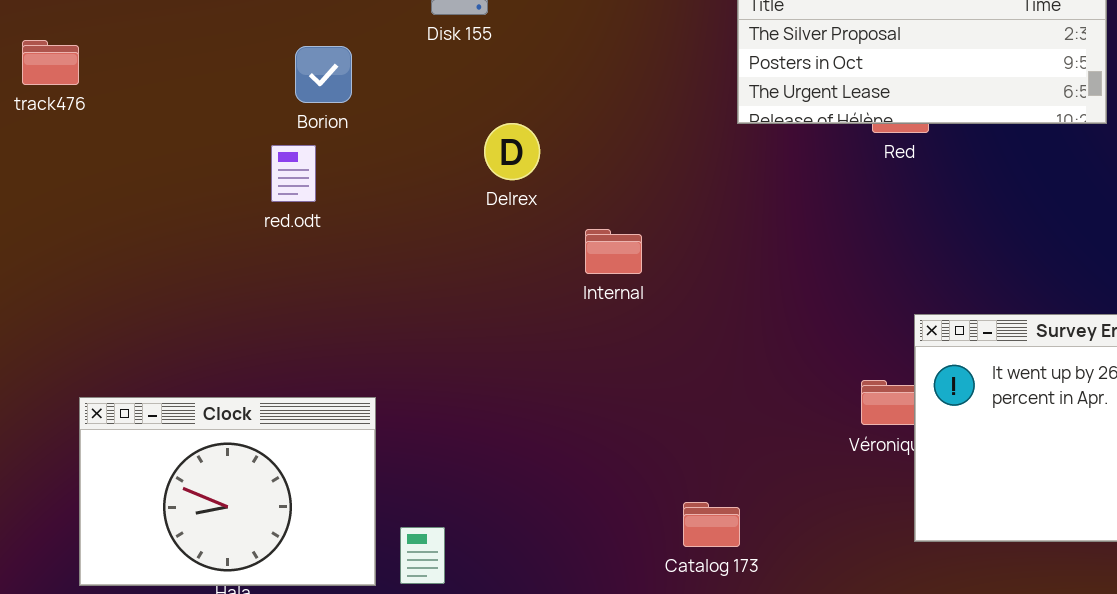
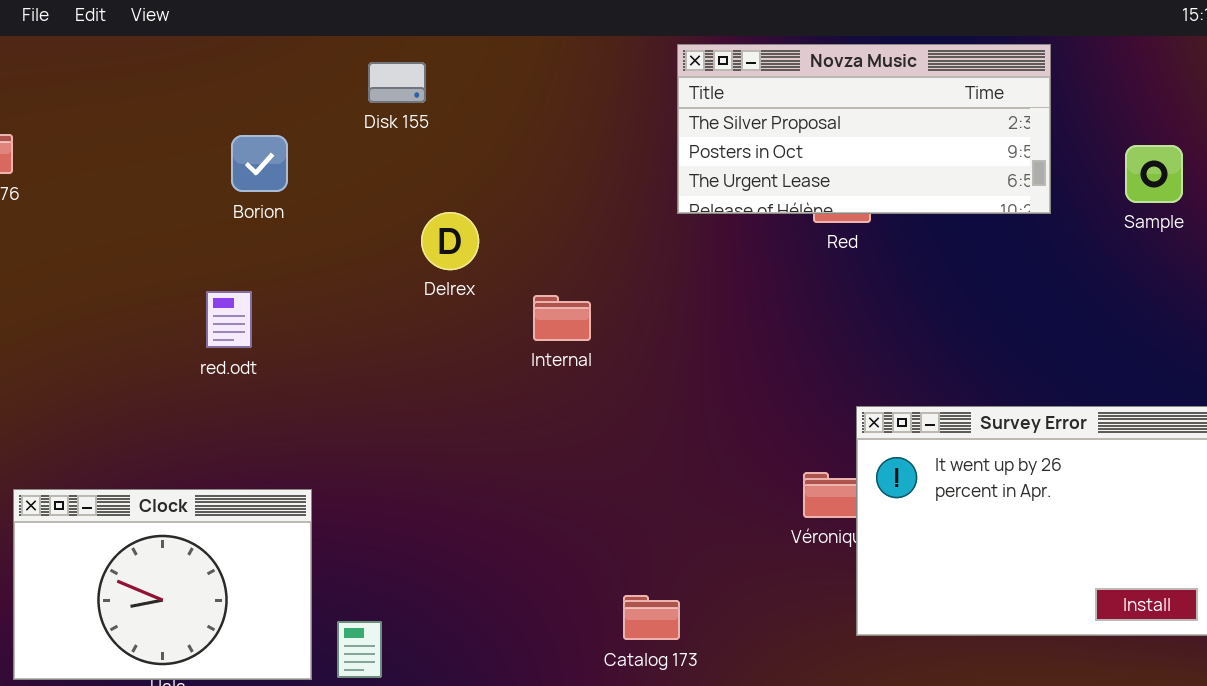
red.odt: [271,145,316,202] -> [206,291,252,348], moved
Internal: [585,229,642,274] -> [533,295,591,341], moved

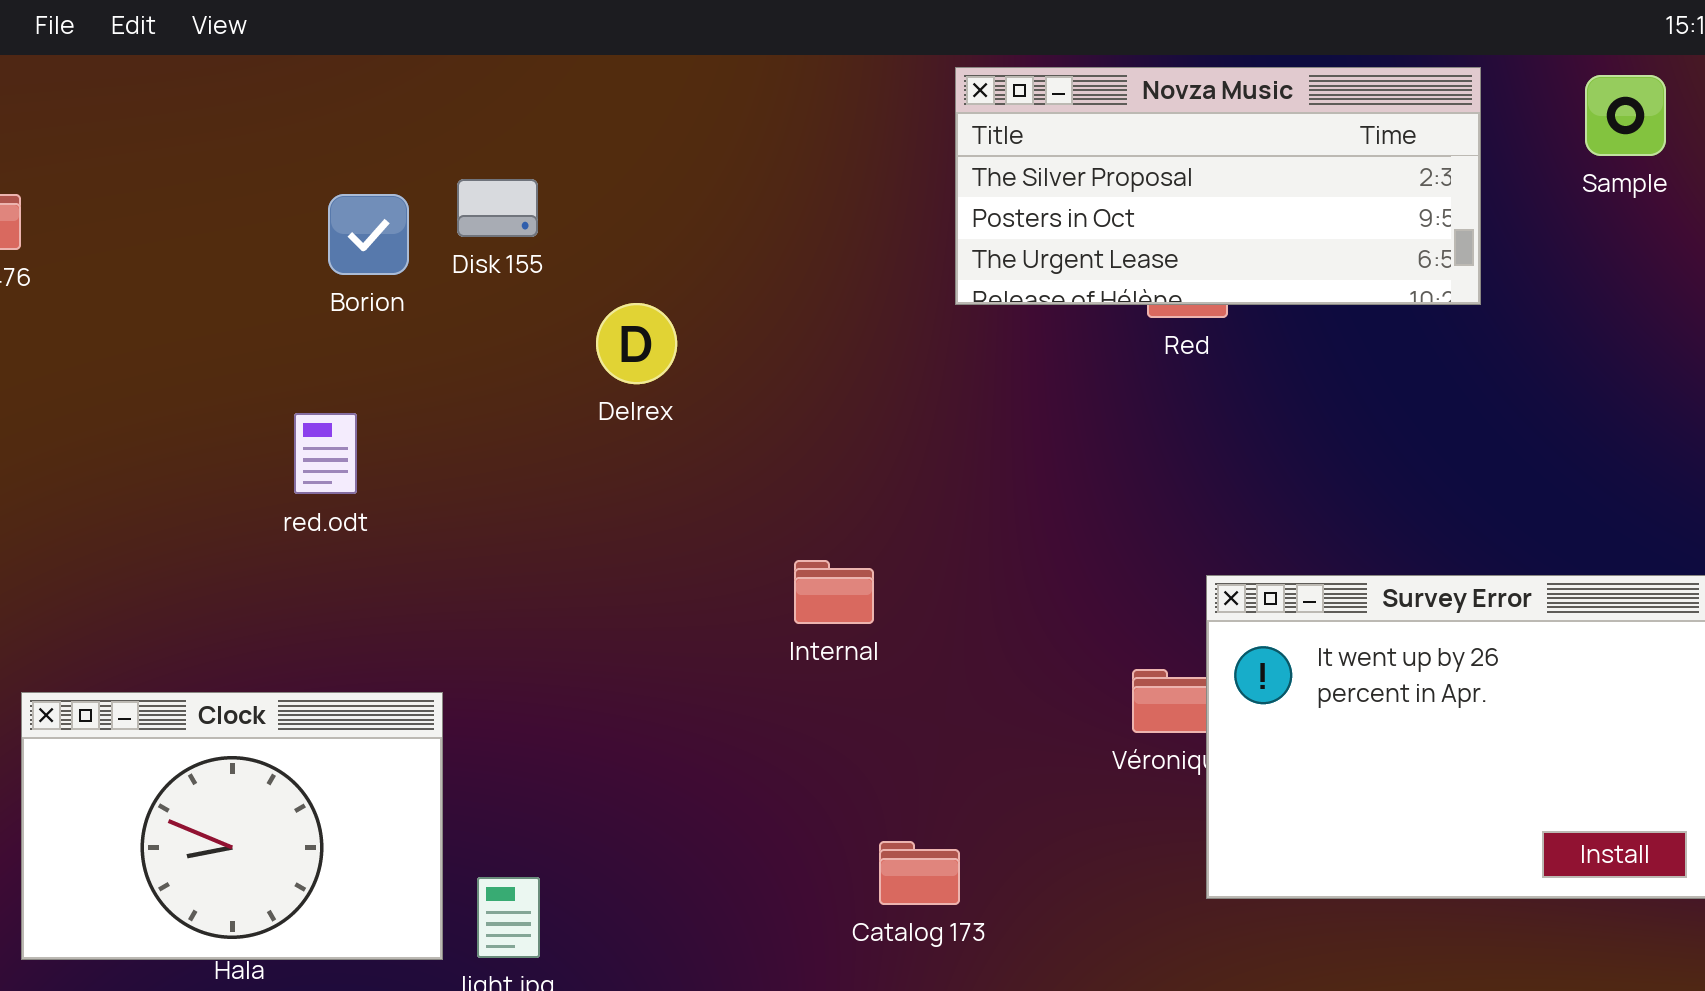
Disk 155: [368,62,426,103] -> [457,179,538,237], moved
Sample: [1125,145,1183,203] -> [1585,75,1666,156], moved
Internal: [533,295,591,341] -> [794,560,874,624], moved

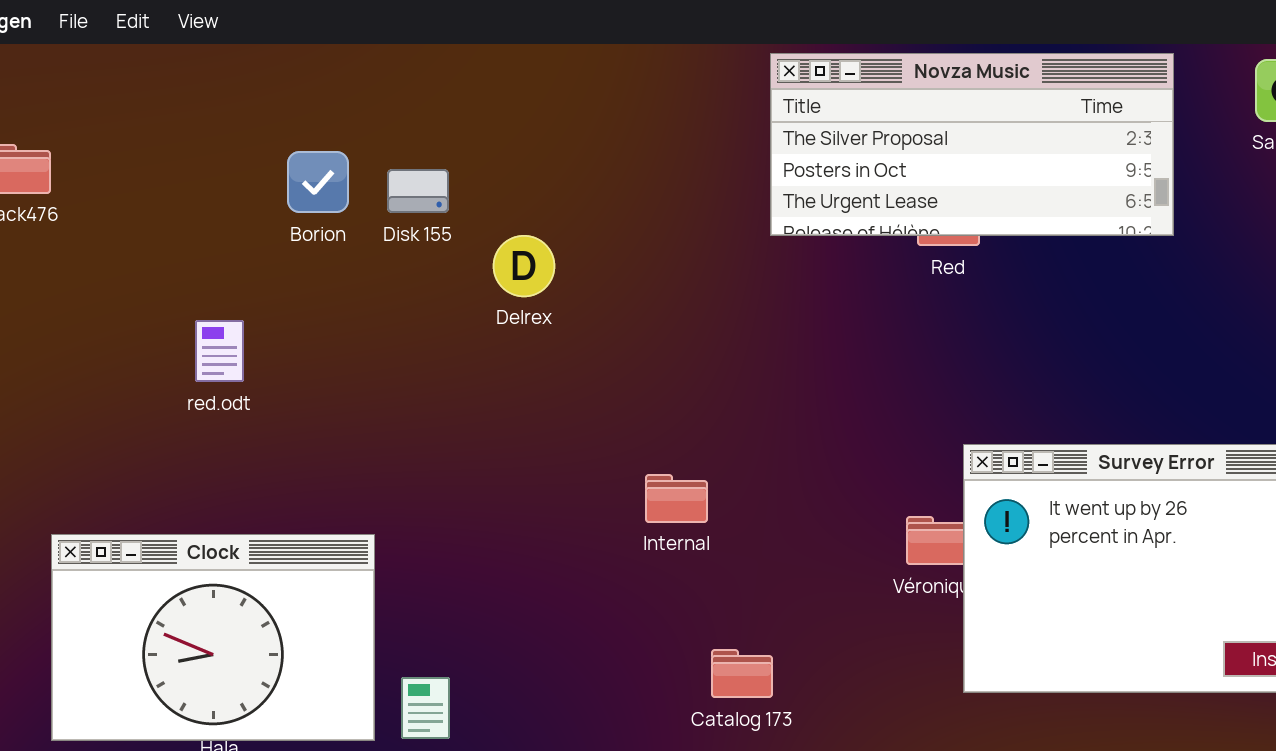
Disk 155: [457,179,538,237] -> [387,169,449,213], moved
red.odt: [294,413,357,494] -> [195,320,244,382], moved
Internal: [794,560,874,624] -> [645,474,708,523], moved

